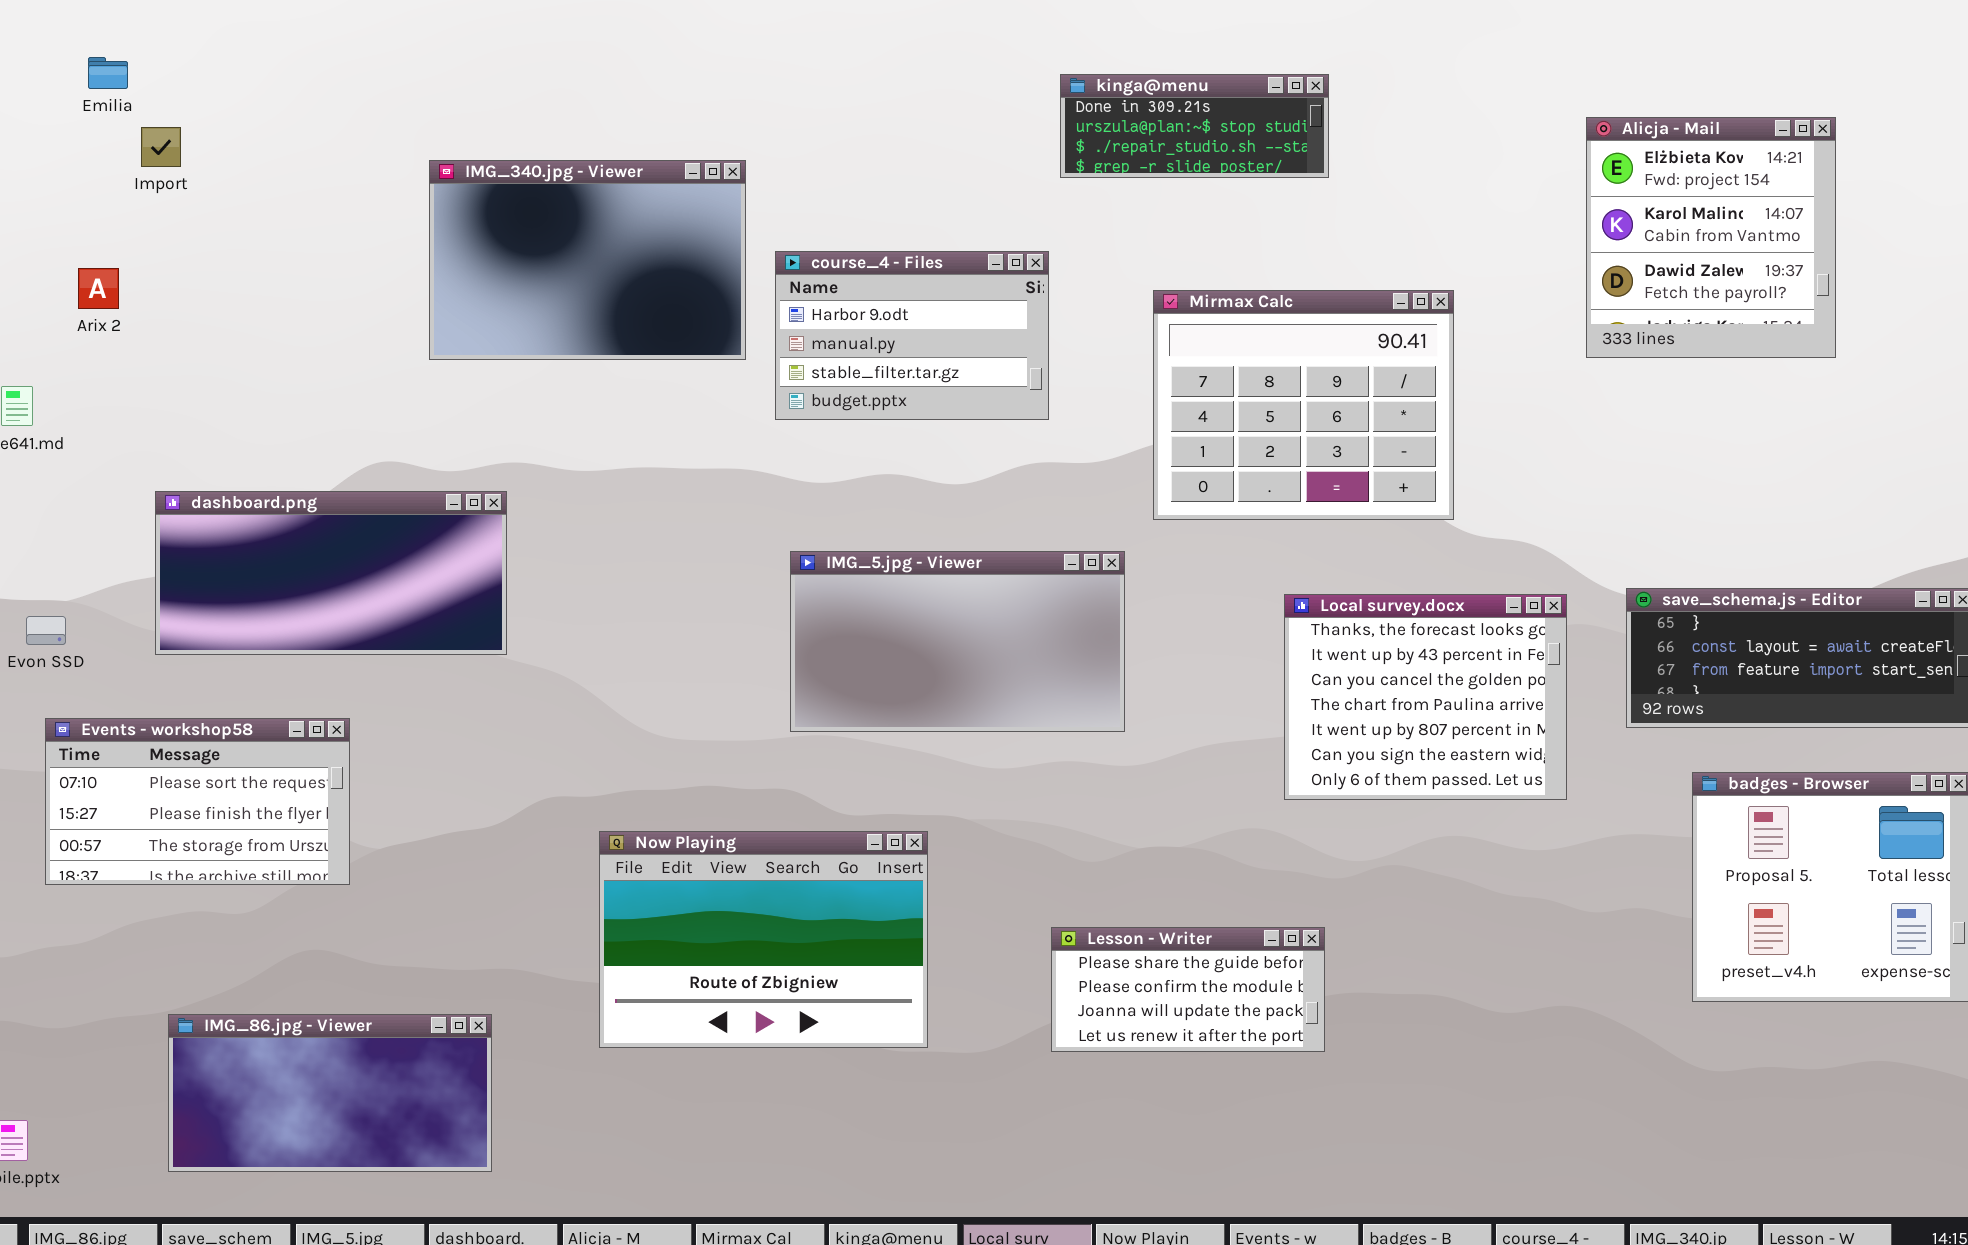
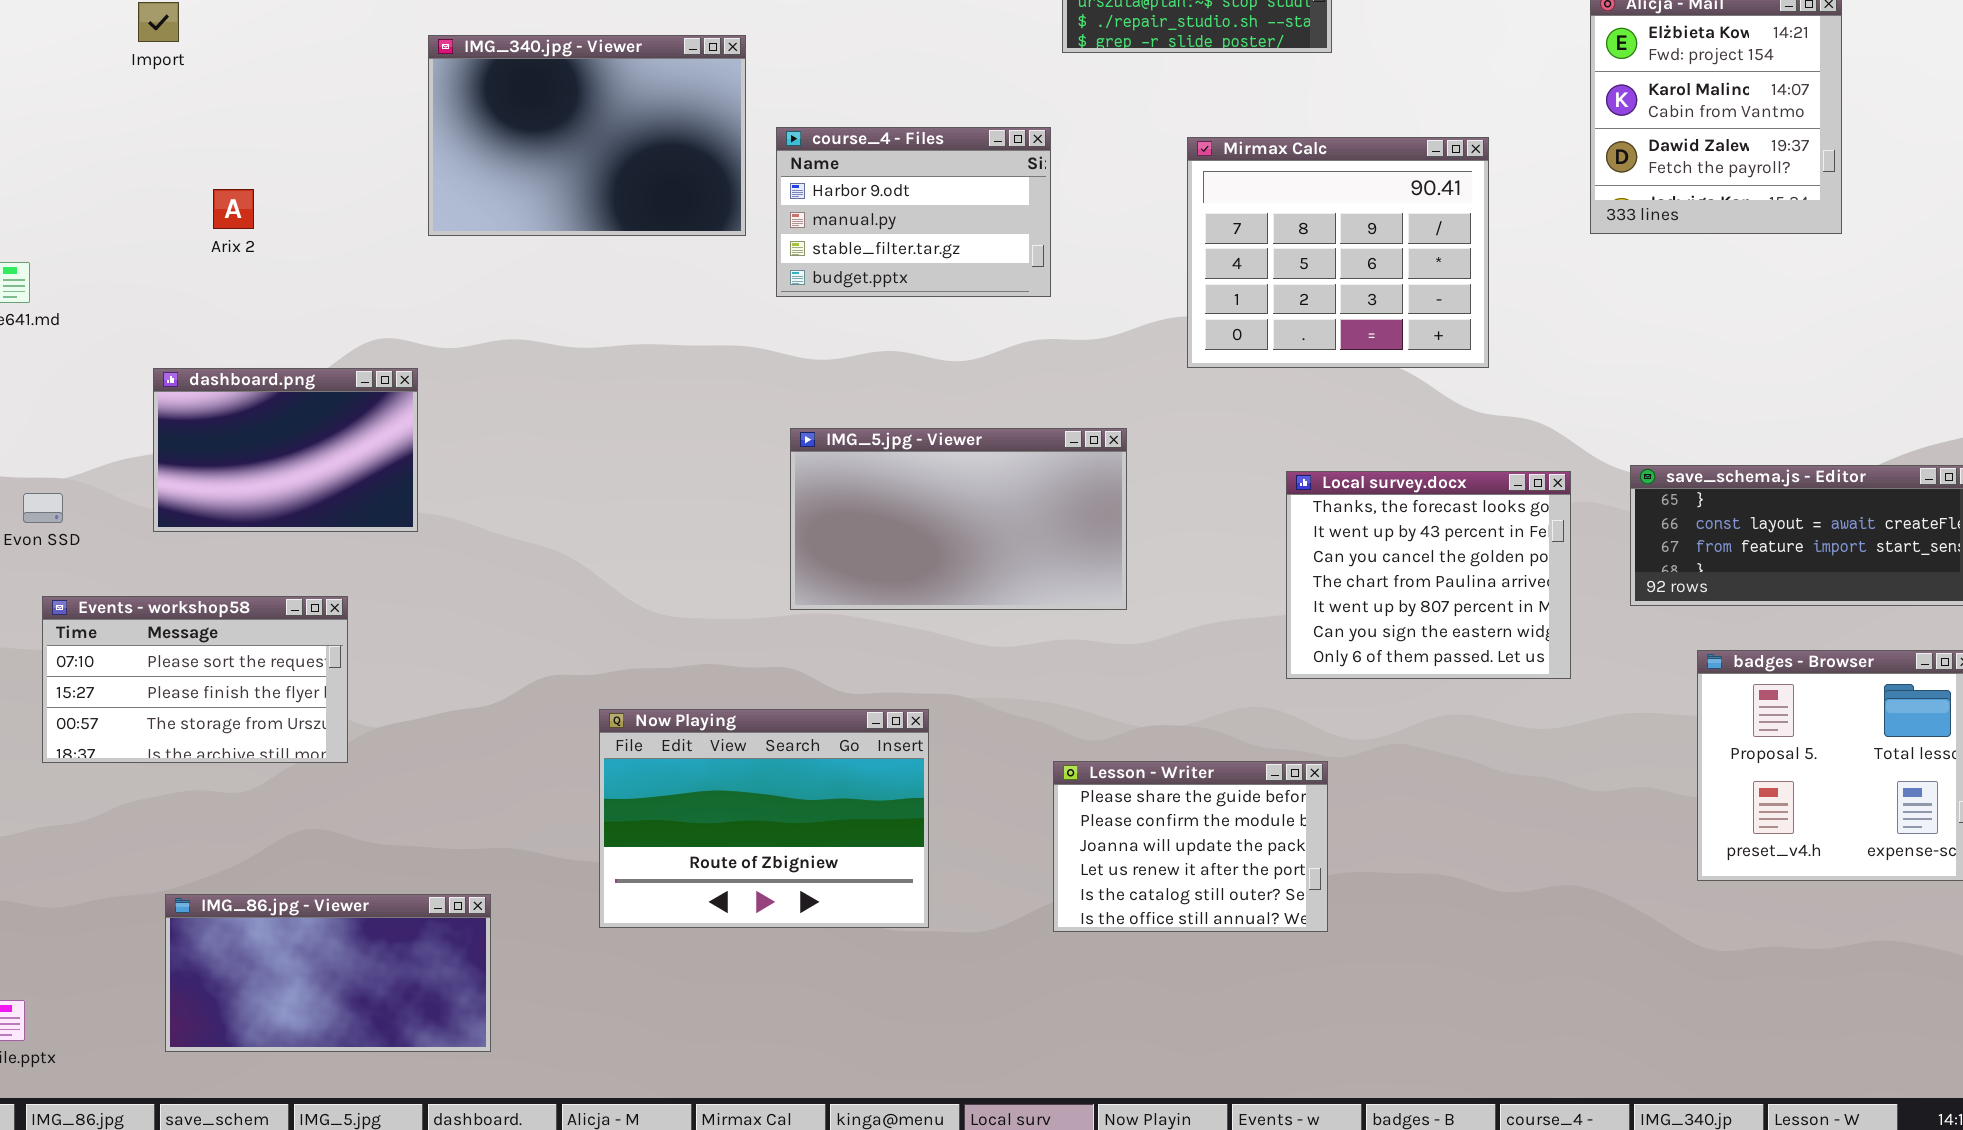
Arix 2: [78,268,119,309] -> [213,189,254,229], moved
Mirmax Calc: [1153,290,1454,520] -> [1187,137,1489,368], moved
dashboard.png: [155,491,507,655] -> [153,368,418,532], resized
Lesson - Writer: [1051,927,1325,1052] -> [1053,761,1328,932], resized

